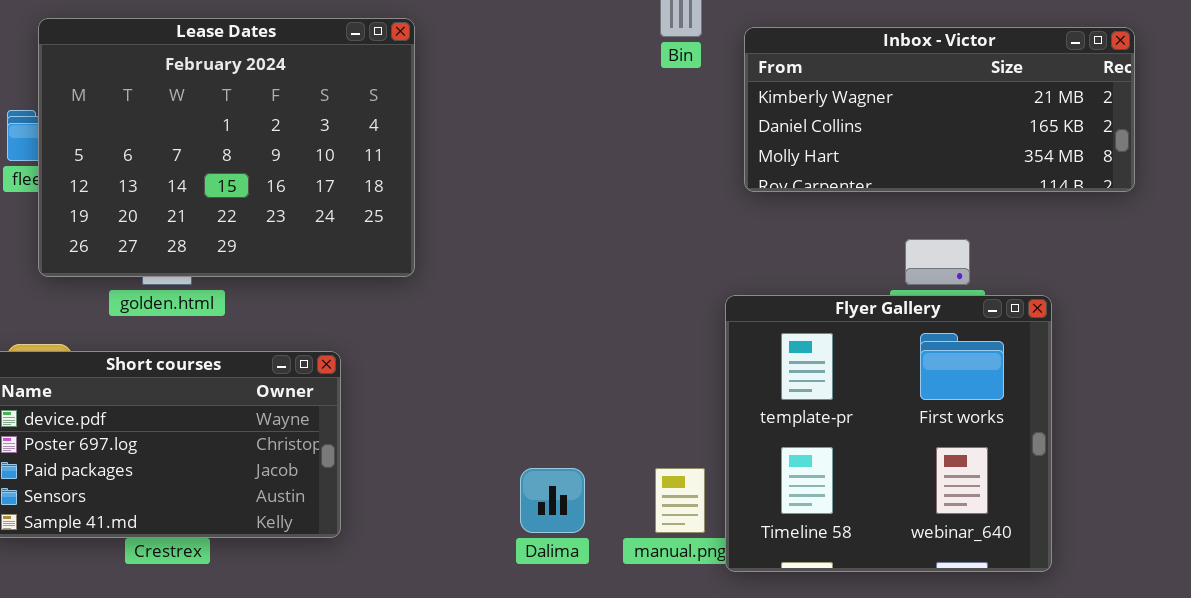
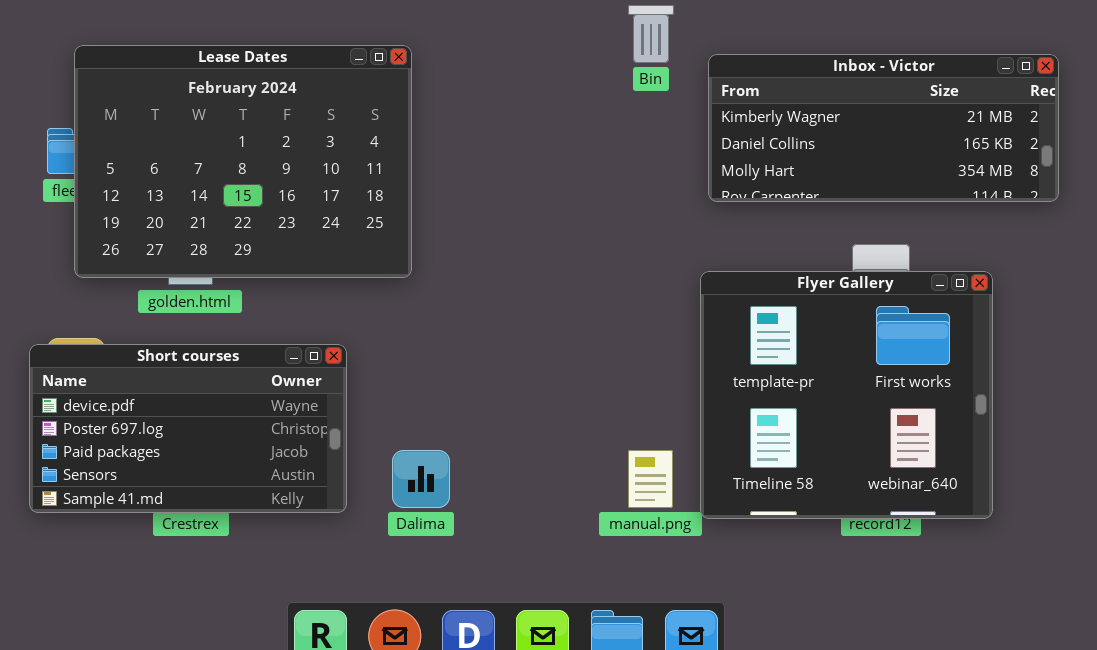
Flyer Gallery: [725,295,1052,572] -> [700,271,993,519], moved
Dalima: [520,468,585,533] -> [392,450,450,508], moved

